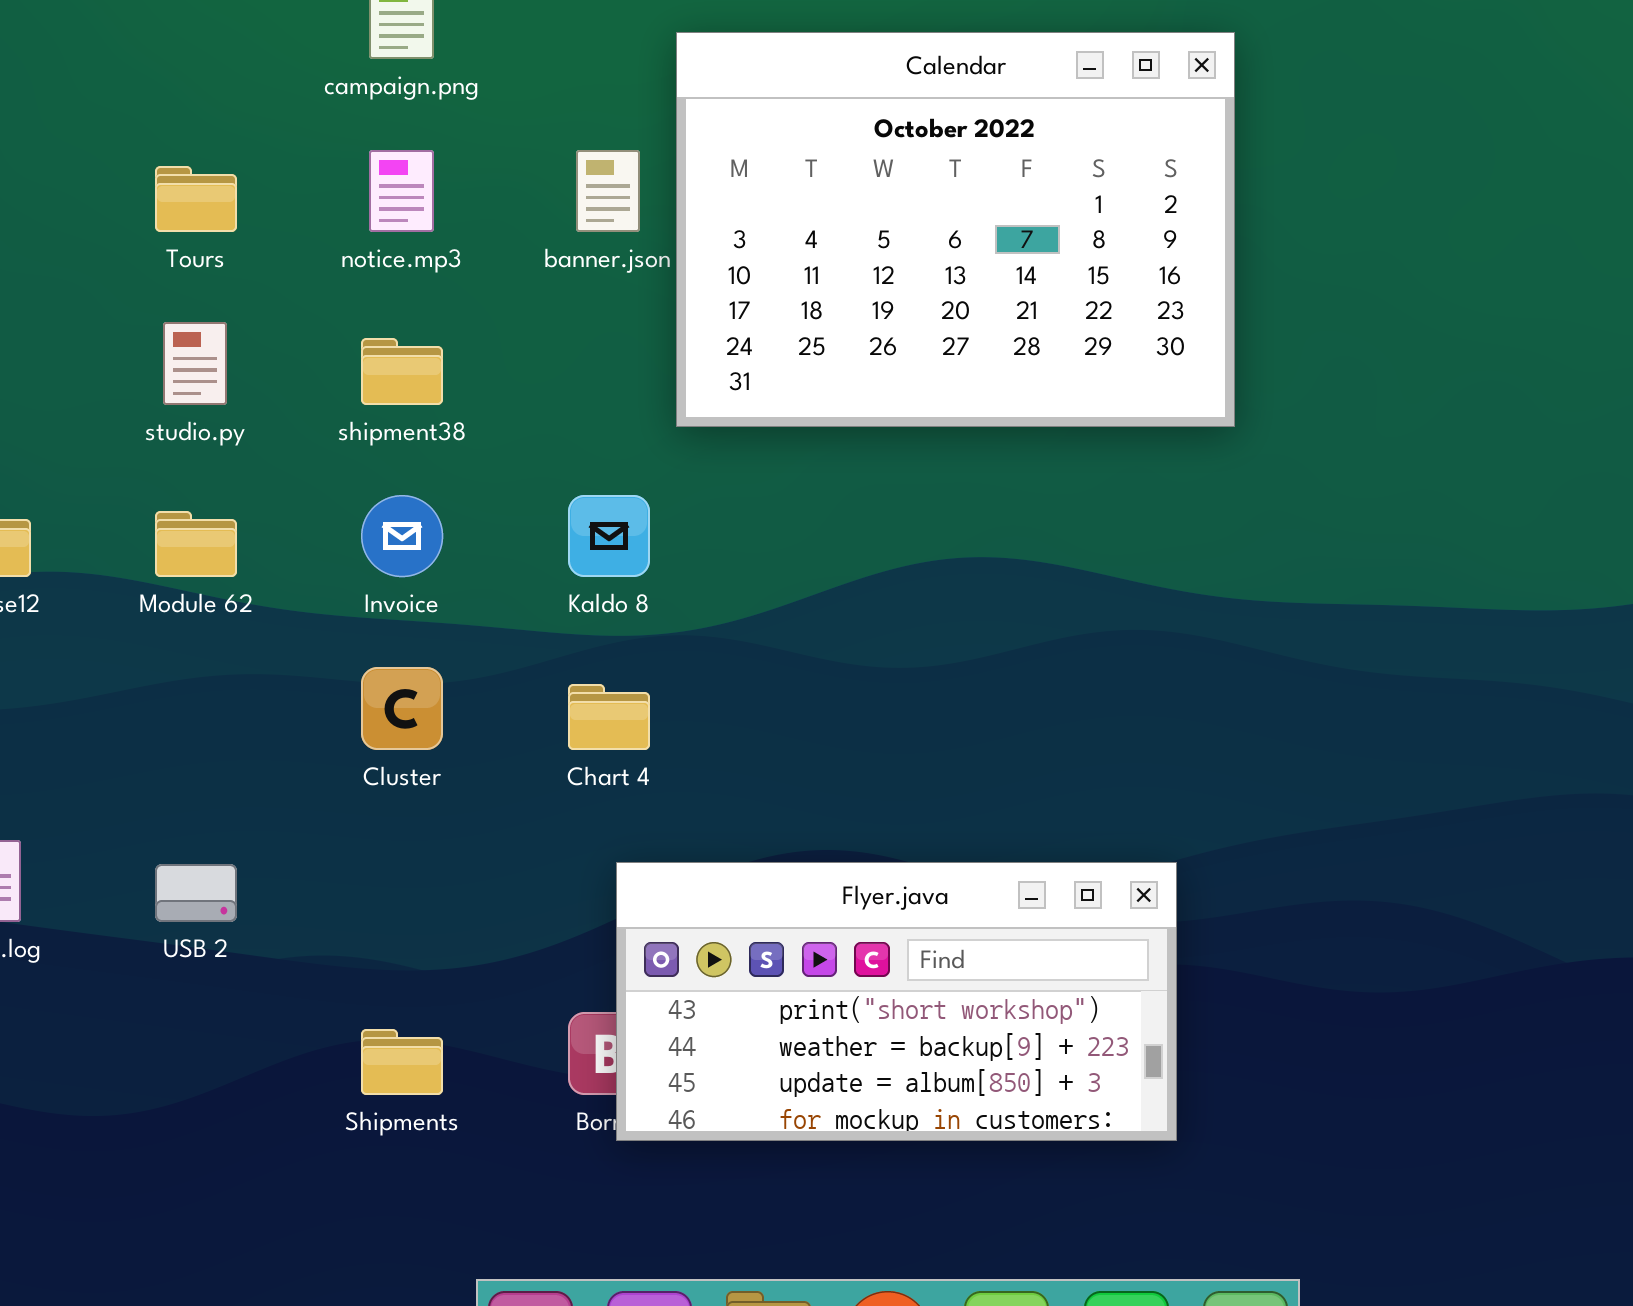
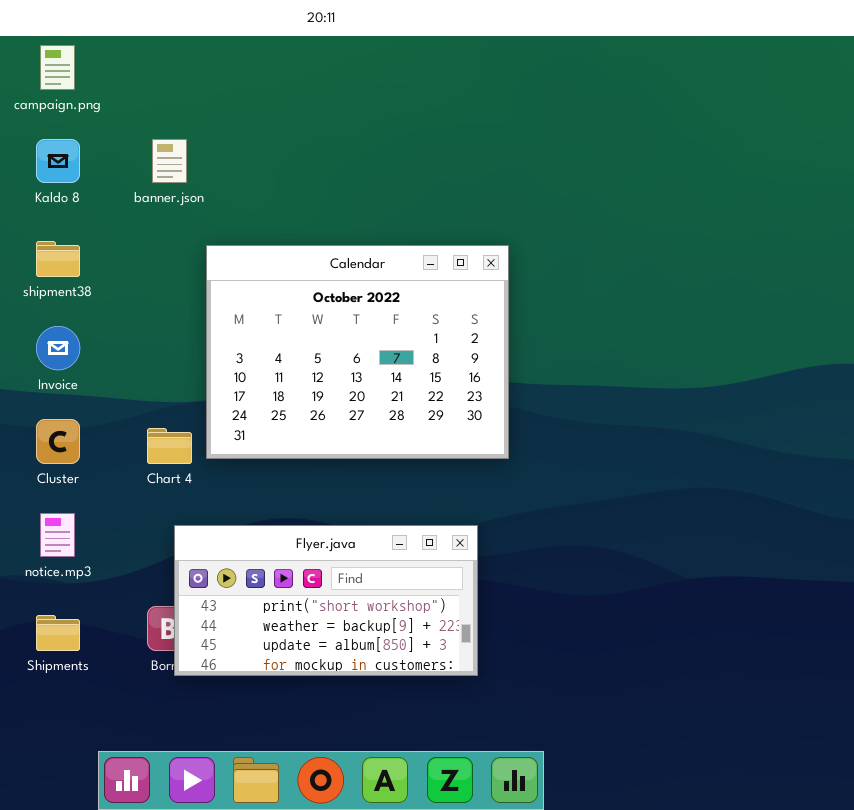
Calendar: [676,32,1235,427] -> [206,245,509,459], moved
notice.mp3: [369,150,434,232] -> [40,513,75,557], moved
Kaldo 8: [568,495,650,577] -> [36,139,80,183], moved

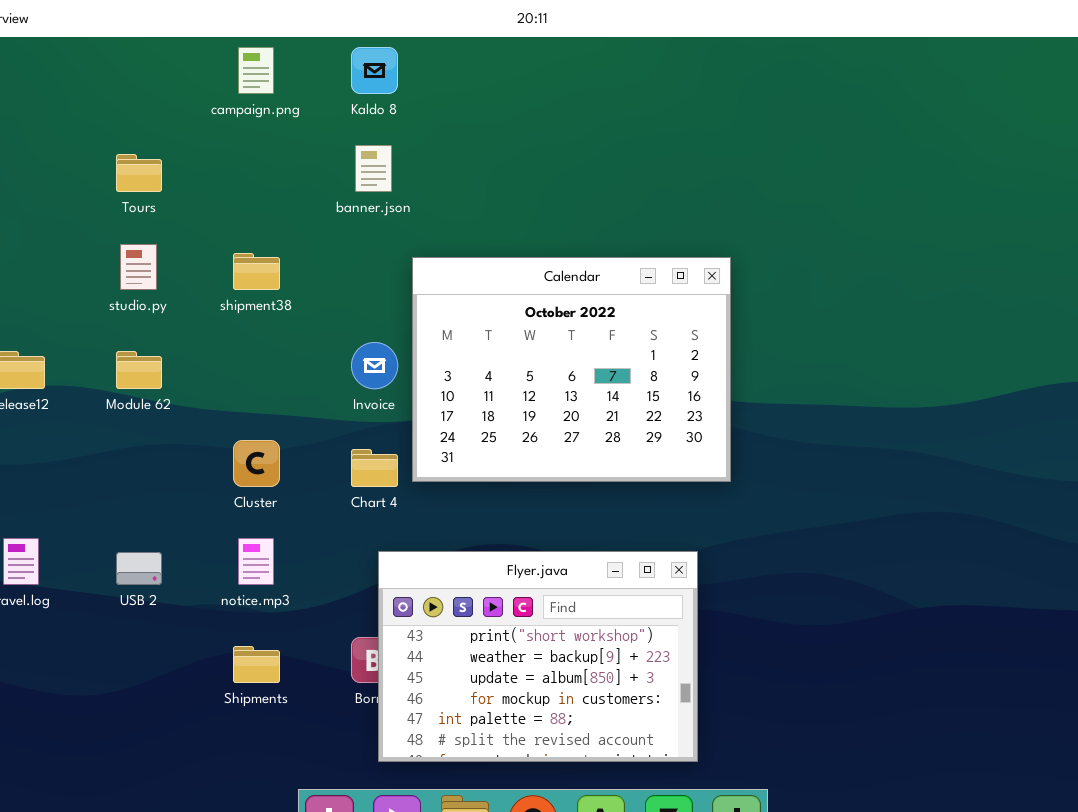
Kaldo 8: [36,139,80,183] -> [351,47,398,94], moved
Invoice: [36,326,80,370] -> [351,342,398,389], moved
Flyer.java: [174,525,478,676] -> [378,551,698,762], resized

